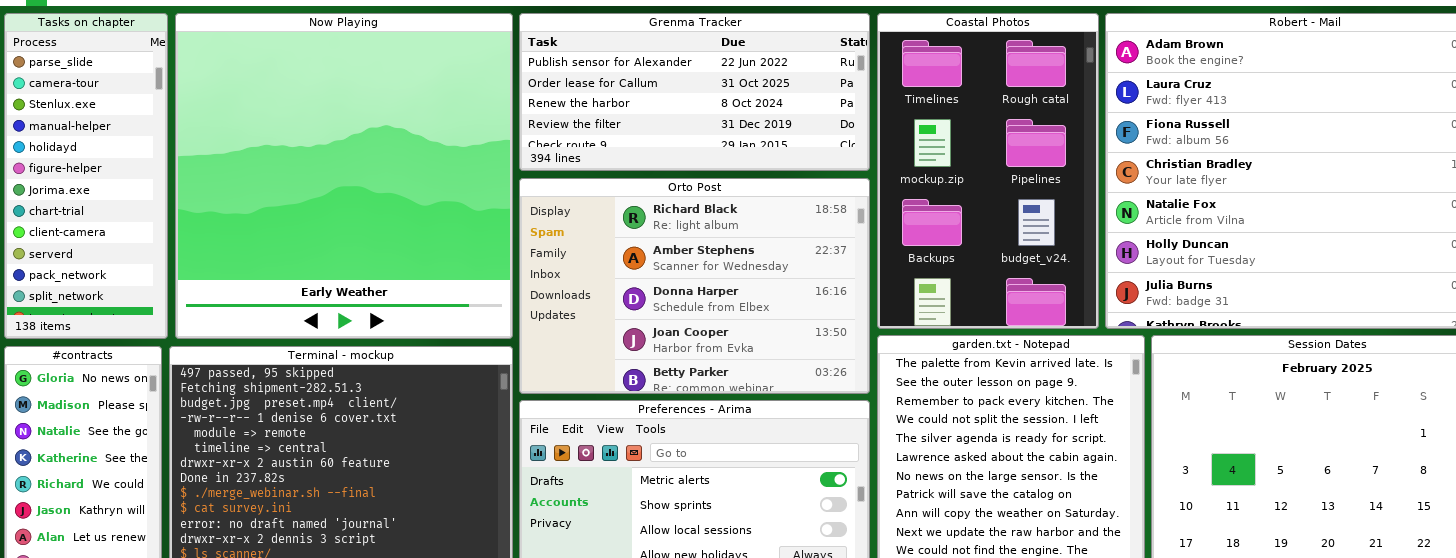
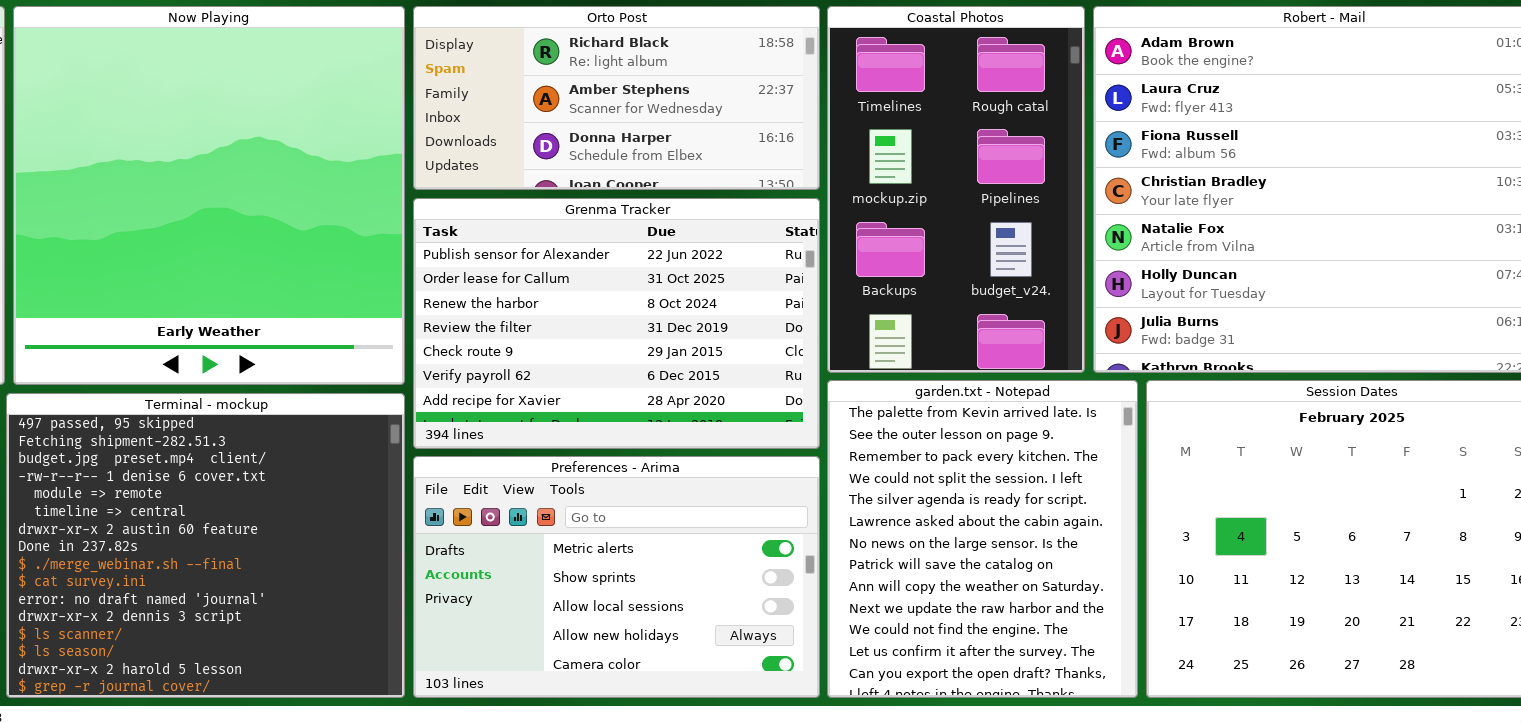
Grenma Tracker: [519,13,870,171] -> [413,198,820,449], moved, resized
Orto Post: [519,178,870,394] -> [413,6,820,190], moved, resized

